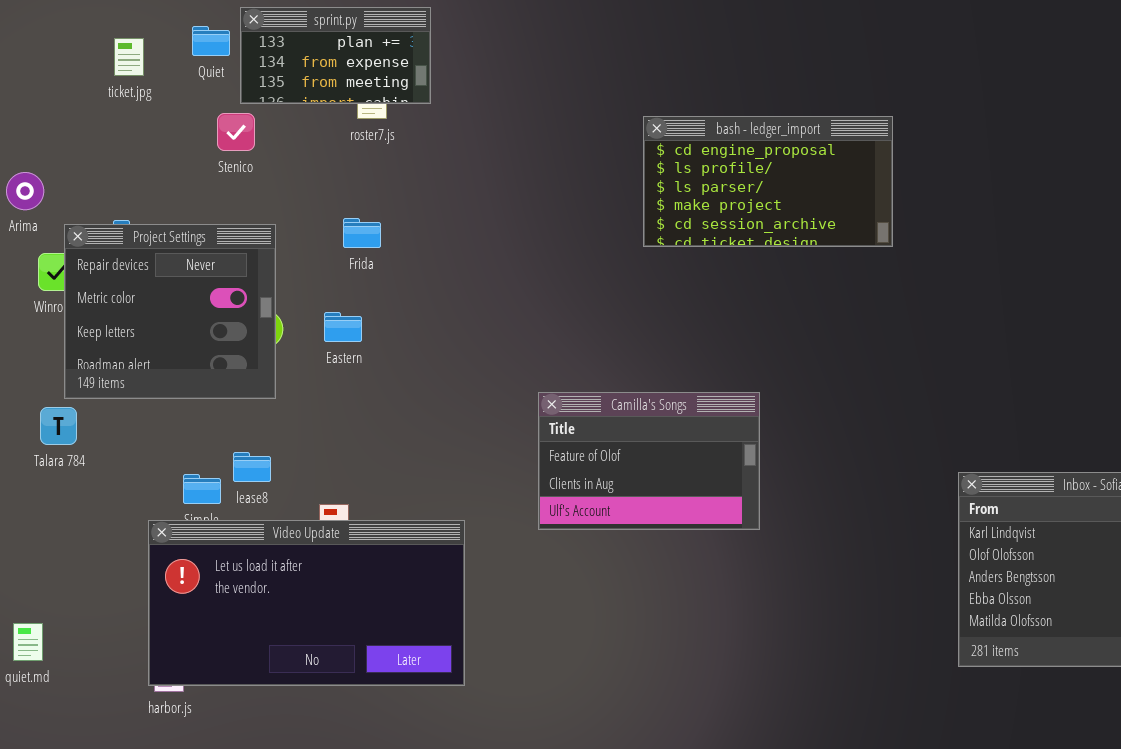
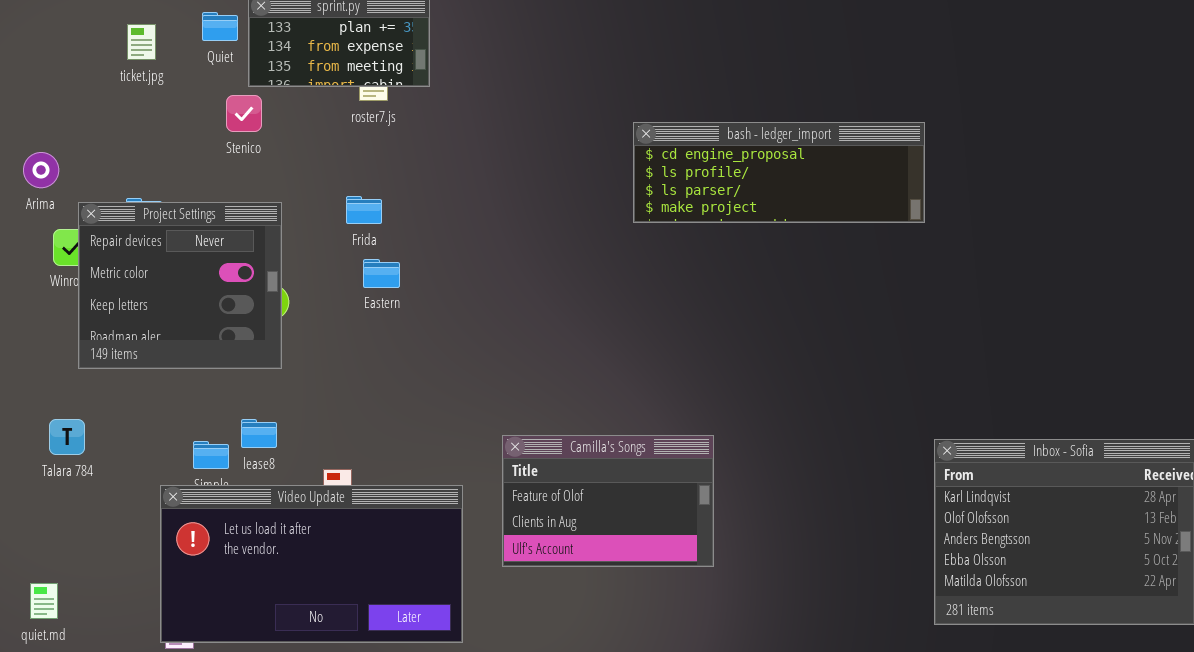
bash - ledger_import: [643,116,893,247] -> [633,122,925,223], resized
Eastern: [324,312,362,342] -> [363,259,400,288], moved
Camilla's Songs: [538,392,760,530] -> [502,435,714,567], moved
Talara 784: [40,407,77,445] -> [49,419,85,455], moved

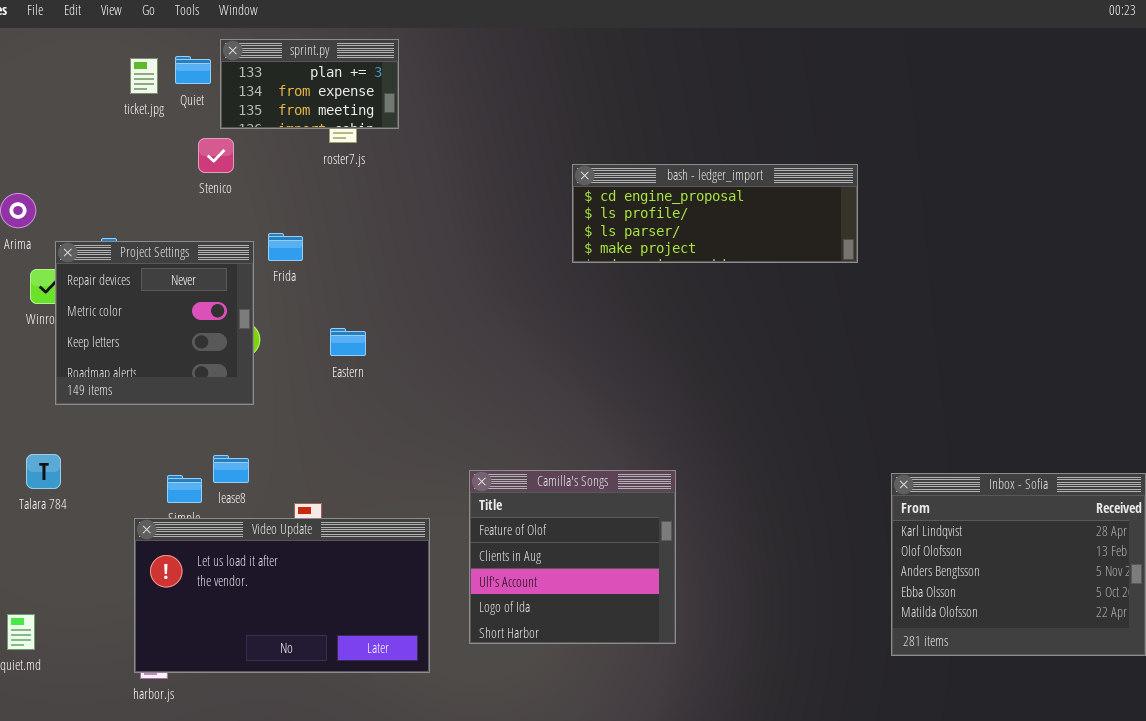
ticket.jpg: [127,24,156,60] -> [130,58,158,94], moved
bash - ledger_import: [633,122,925,223] -> [572,164,858,263], moved
Frida: [346,196,382,224] -> [268,233,303,261], moved
Eastern: [363,259,400,288] -> [330,328,366,356], moved
Camilla's Songs: [502,435,714,567] -> [469,470,676,644], resized

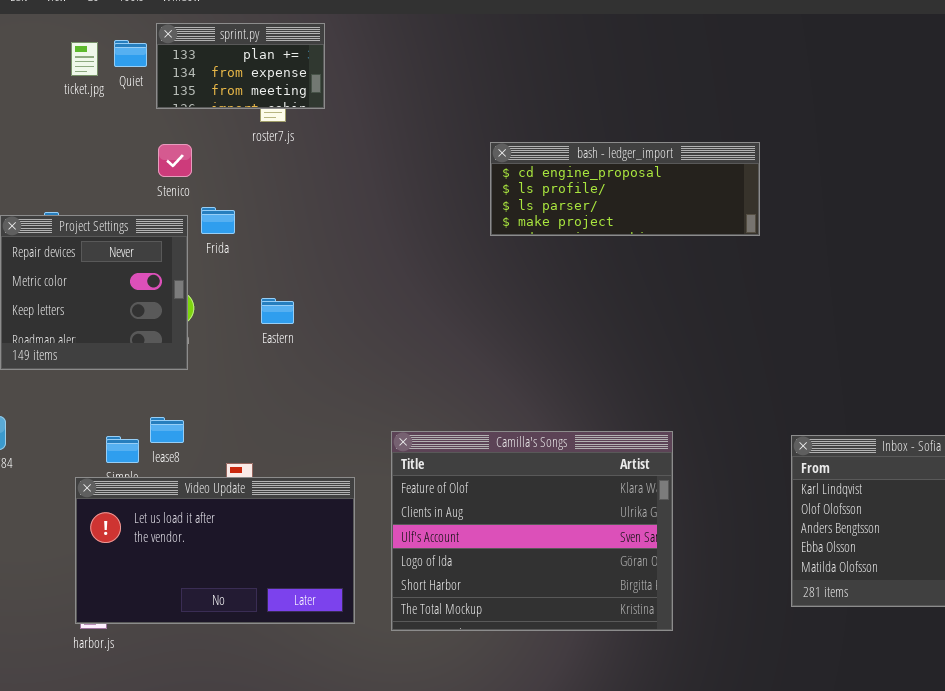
Stenico: [198,138,234,173] -> [158,144,192,177], moved
Camilla's Songs: [469,470,676,644] -> [391,431,673,631], resized

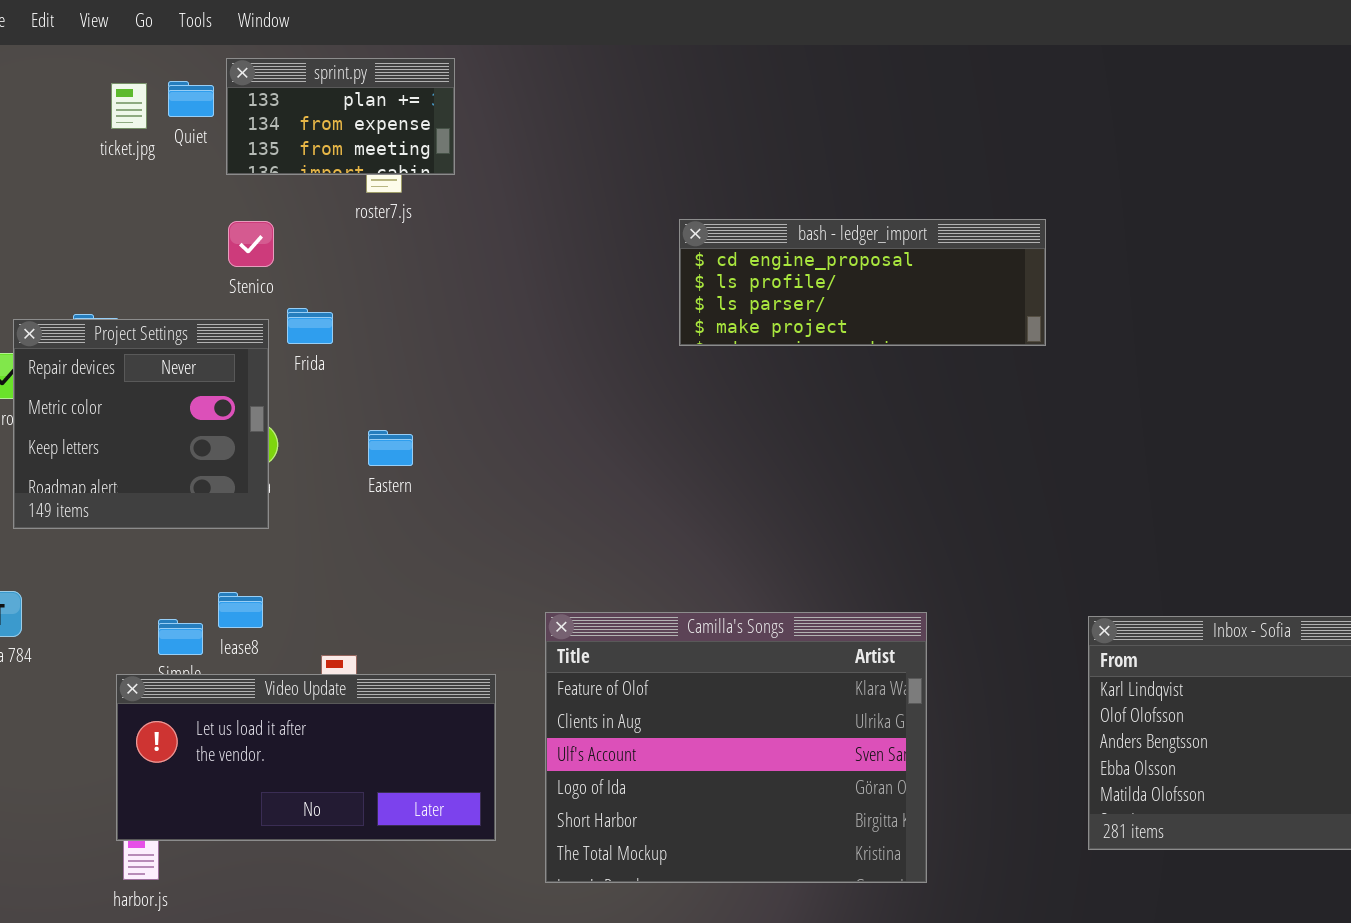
Video Update: [75,477,355,624] -> [116,674,496,841], resized

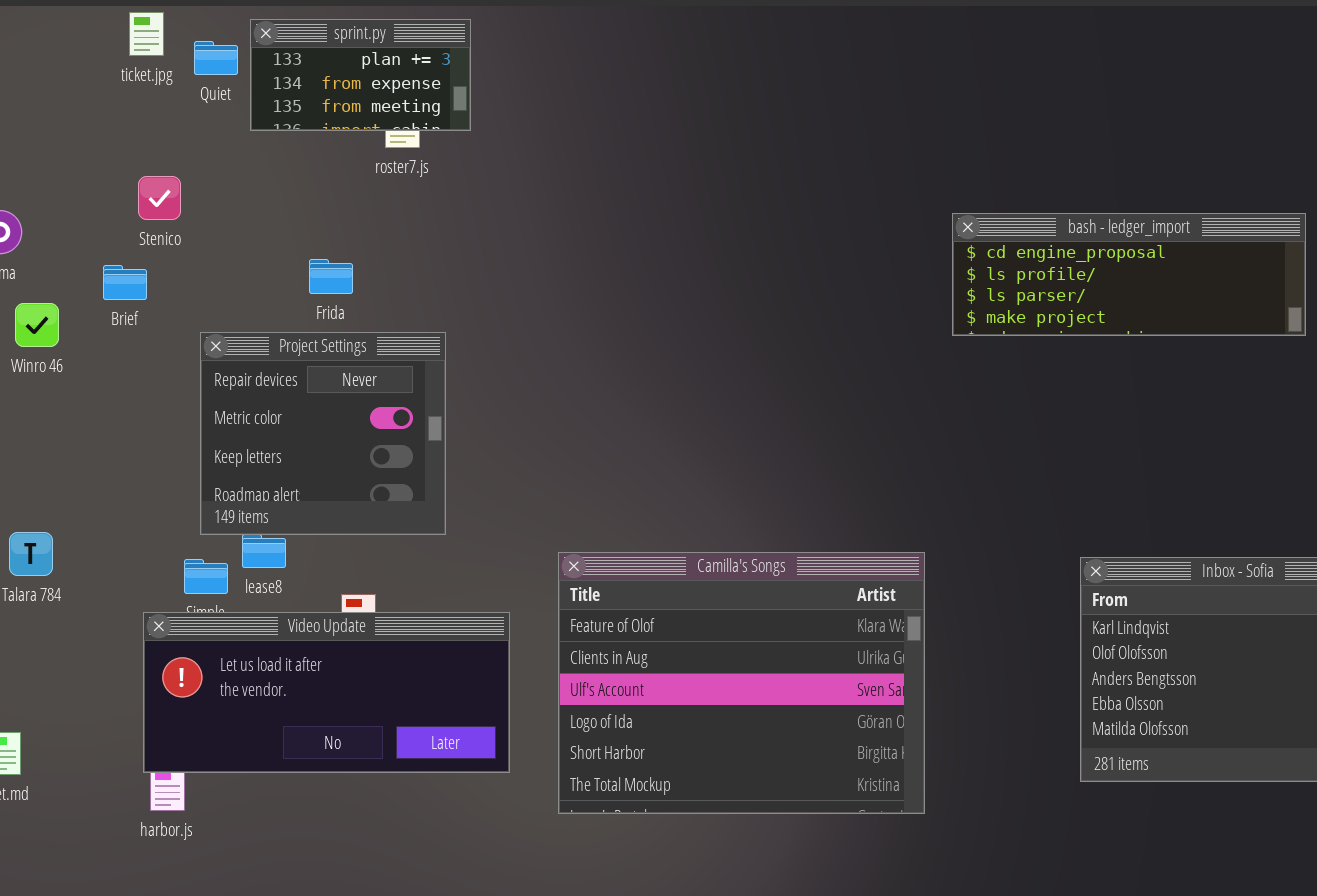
ticket.jpg: [111,83,147,129] -> [129,12,164,56], moved
bash - ledger_import: [679,219,1046,346] -> [952,213,1306,336], moved
Stenico: [228,221,274,267] -> [138,176,181,220], moved
Project Settings: [13,319,269,529] -> [200,332,446,535], moved

